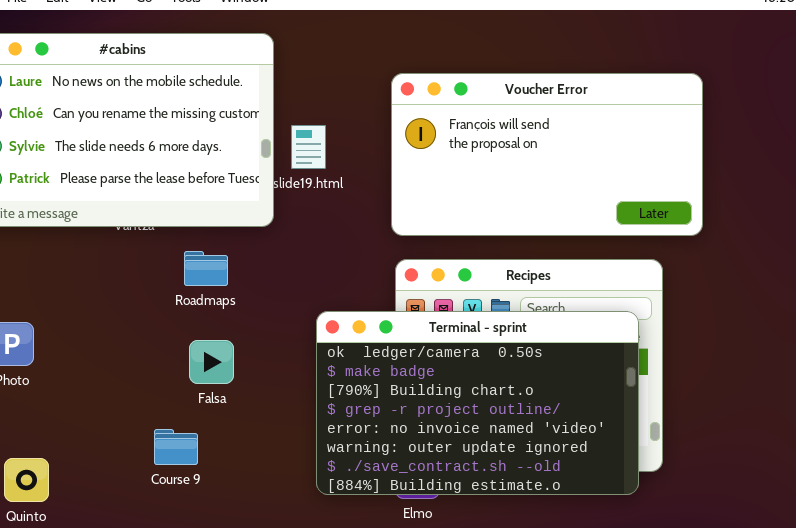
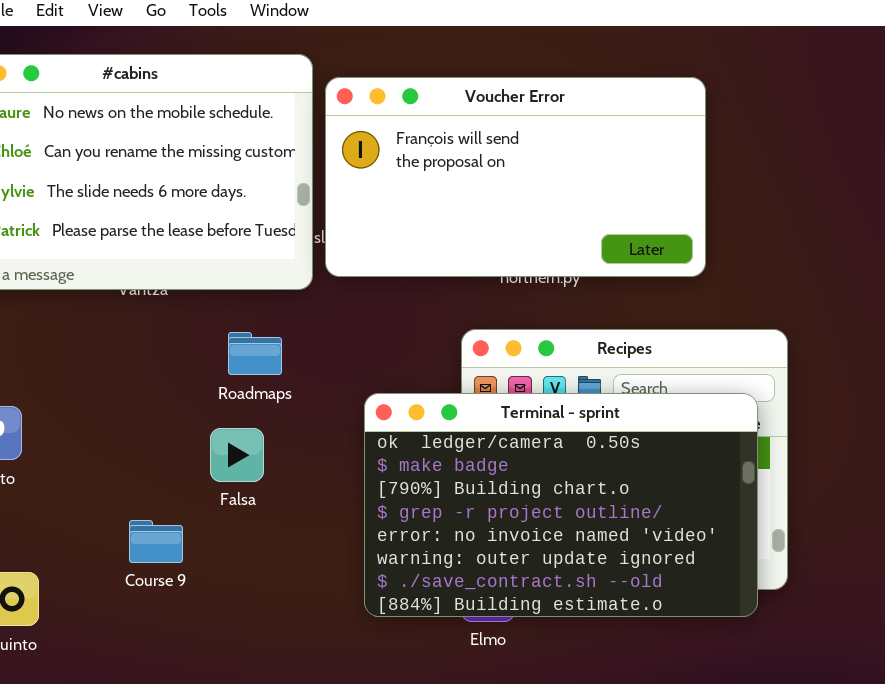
Voucher Error: [391,73,703,236] -> [325,77,706,277], moved
Roadmaps: [184,251,228,286] -> [228,332,282,375], moved
Course 9: [154,429,198,465] -> [129,520,183,563], moved

